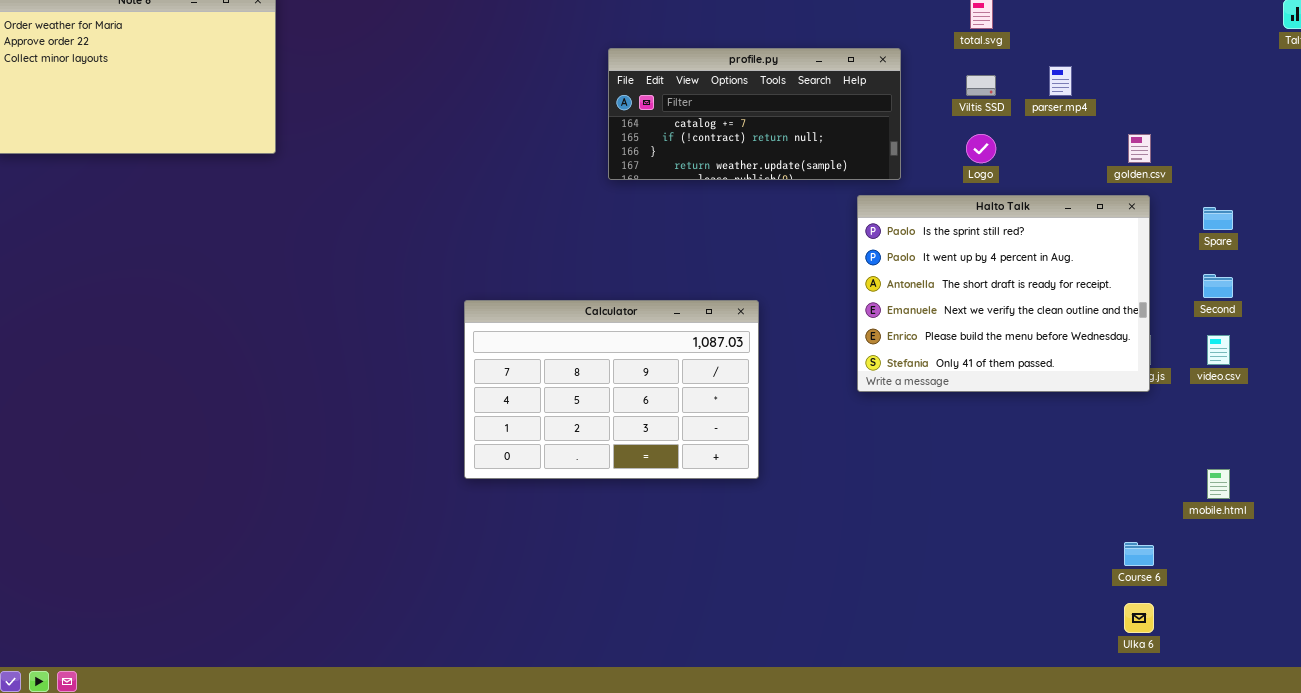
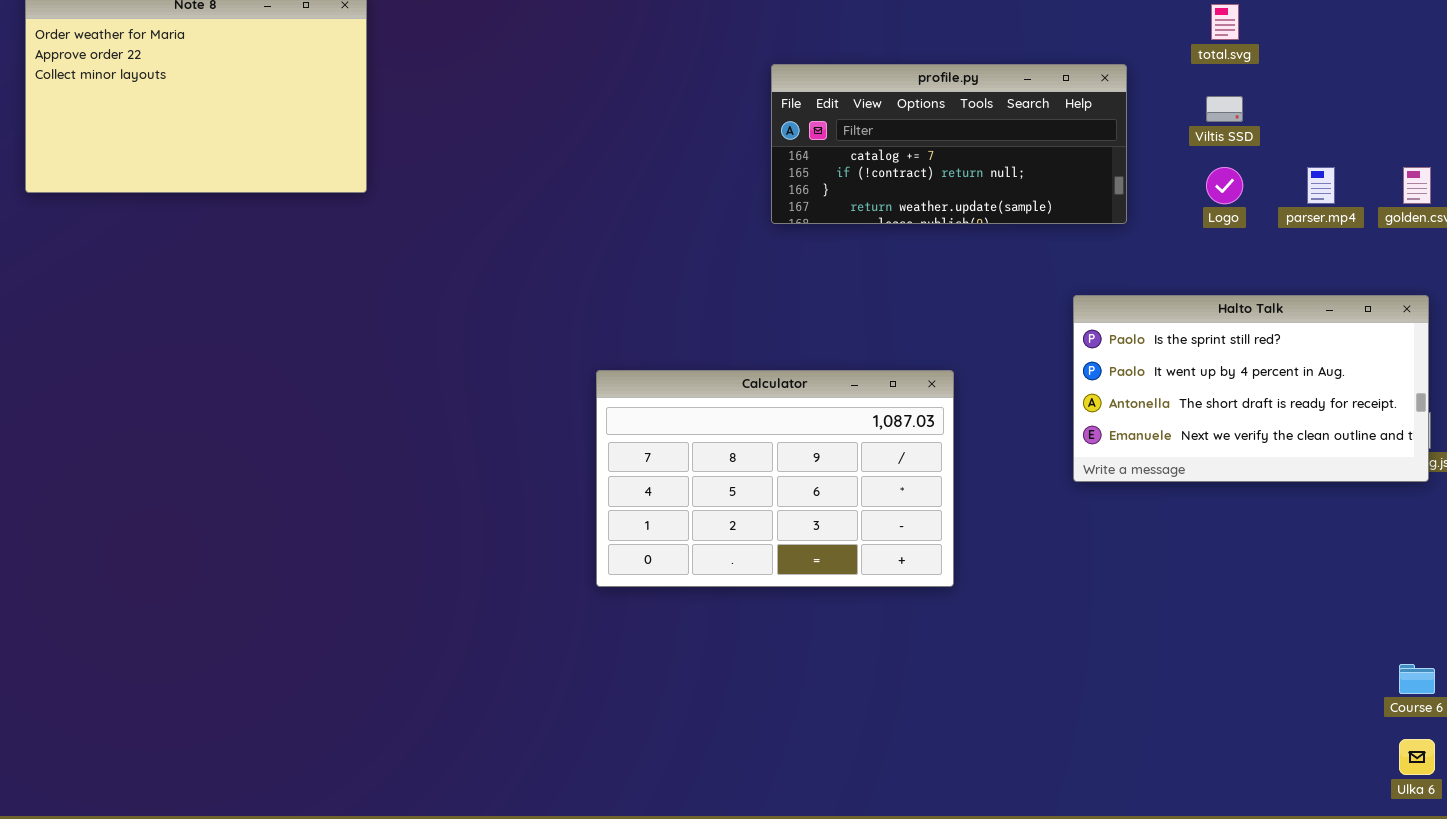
parser.mp4: [1049,66,1072,96] -> [1307,167,1335,204], moved
Halto Talk: [857,195,1150,392] -> [1073,295,1429,482], resized

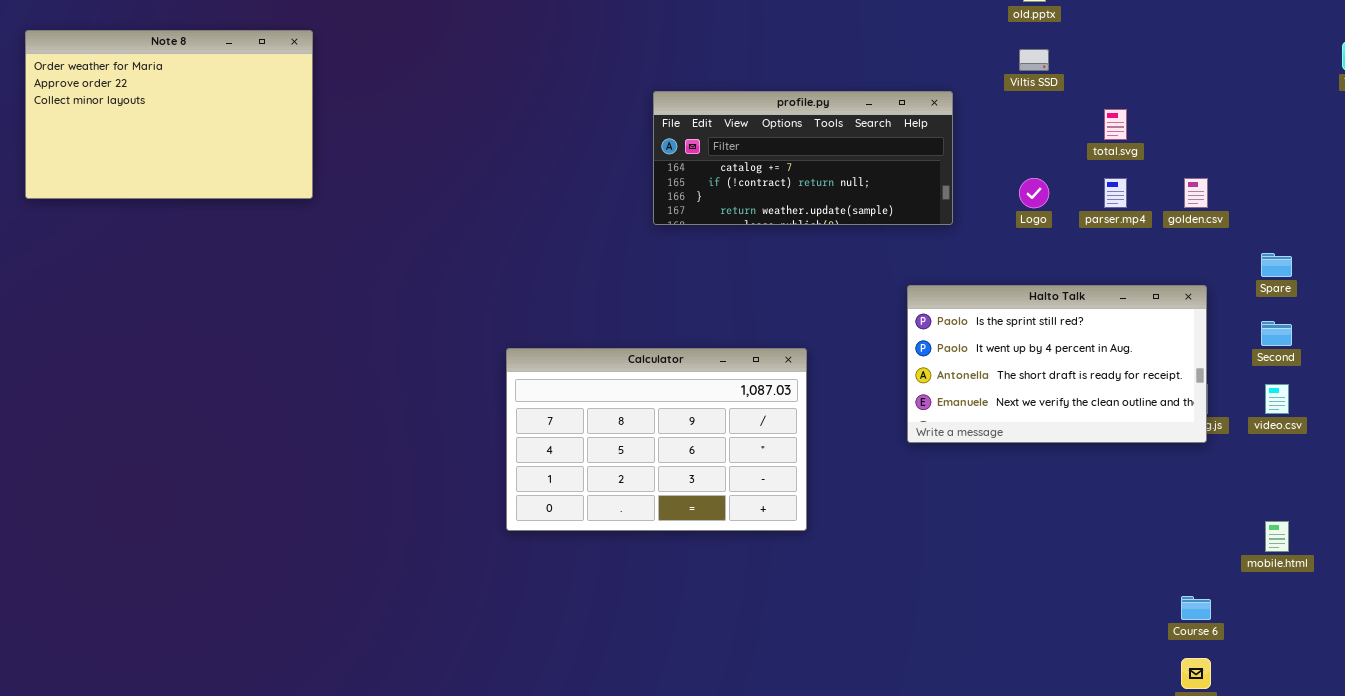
total.svg: [1211,4,1239,40] -> [1104,109,1127,140], moved
Viltis SSD: [1206,96,1243,122] -> [1019,49,1049,71], moved

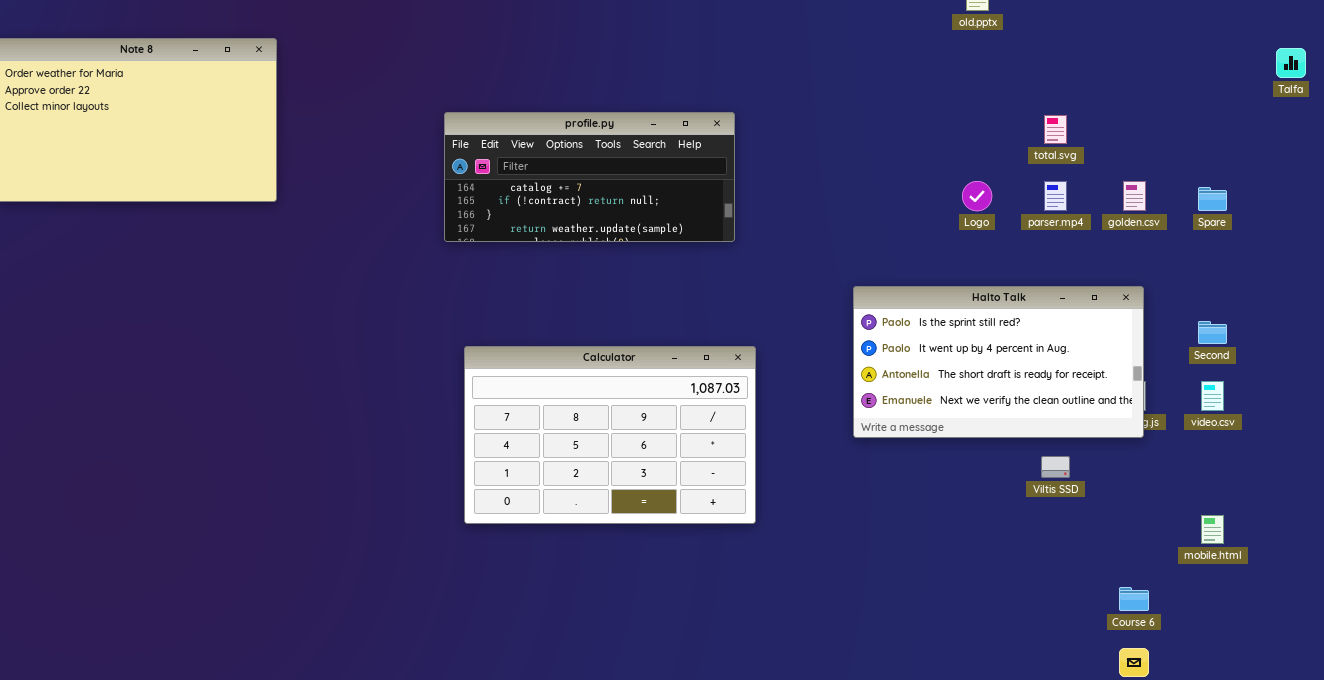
Viltis SSD: [1019,49,1049,71] -> [1041,456,1070,478], moved
profile.py: [653,91,953,225] -> [444,112,735,242], moved
Spare: [1261,253,1292,277] -> [1198,187,1227,211], moved

